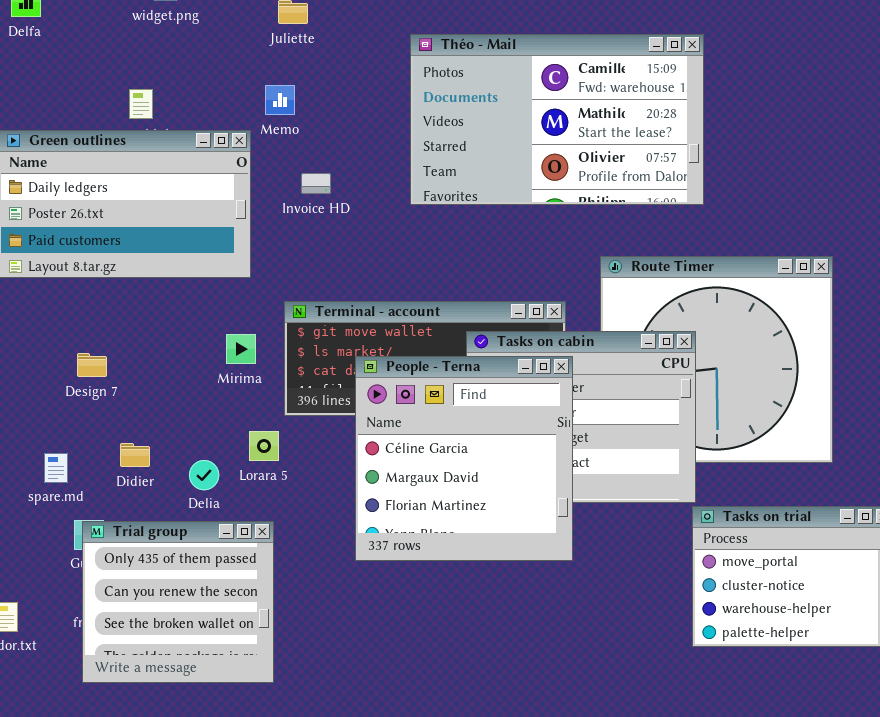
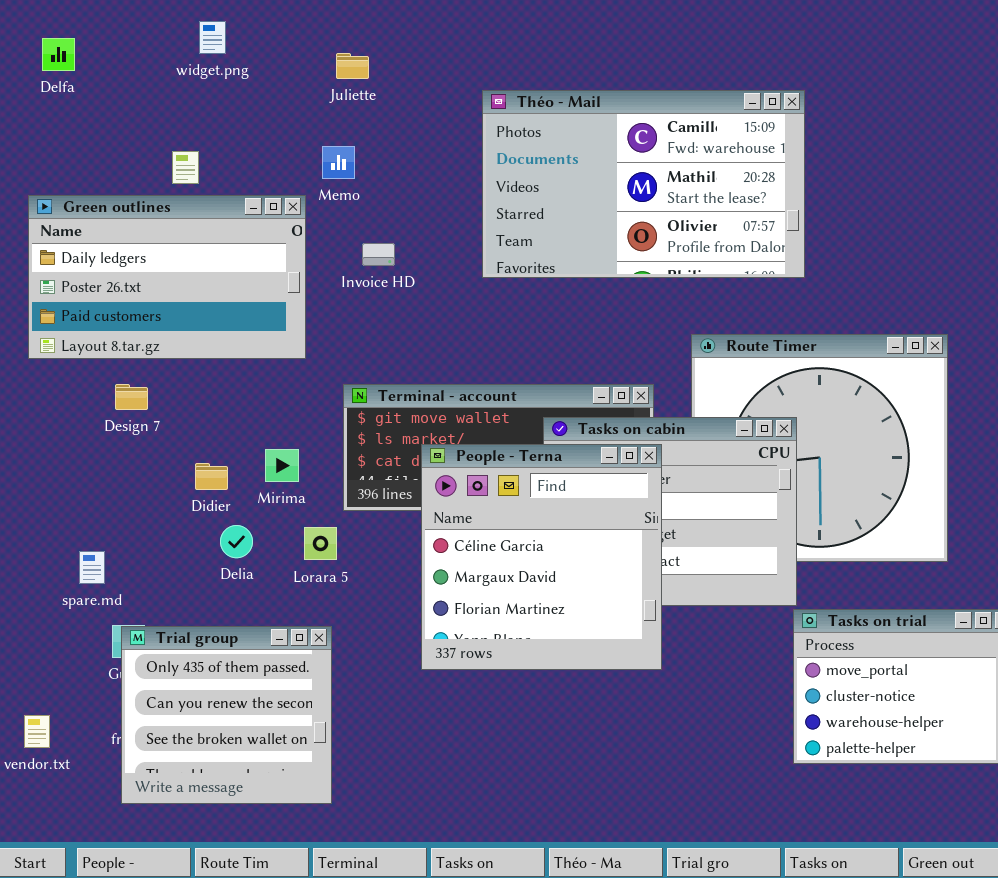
Mirima: [226,334,256,364] -> [265,449,299,482], moved
Design 7: [77,353,107,377] -> [115,384,148,410], moved
Didier: [120,443,150,467] -> [195,463,228,490], moved
Delia: [189,460,219,490] -> [220,525,253,558], moved

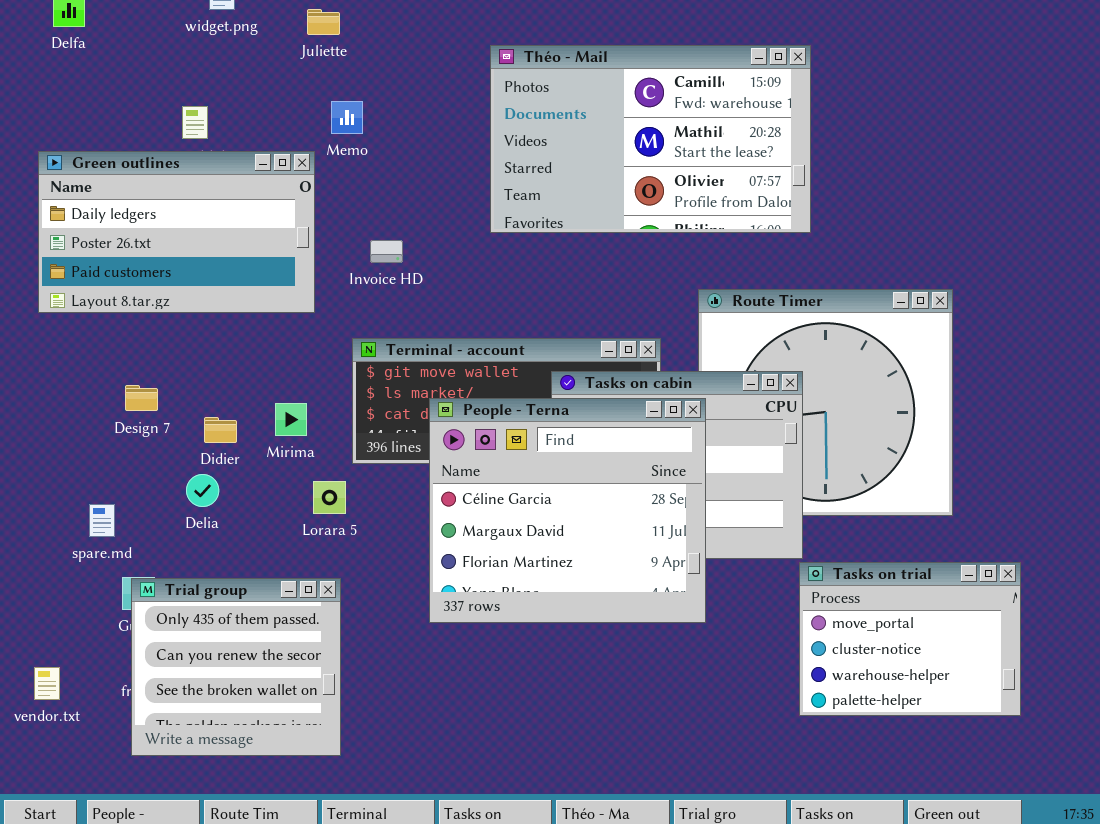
Juliette: [336,53,369,79] -> [307,9,340,35], moved
Invoice HD: [362,243,395,266] -> [370,240,403,263], moved
Design 7: [115,384,148,410] -> [125,385,158,411], moved
People - Terna: [421,444,662,670] -> [429,398,706,623], resized
Delia: [220,525,253,558] -> [186,474,219,507], moved

